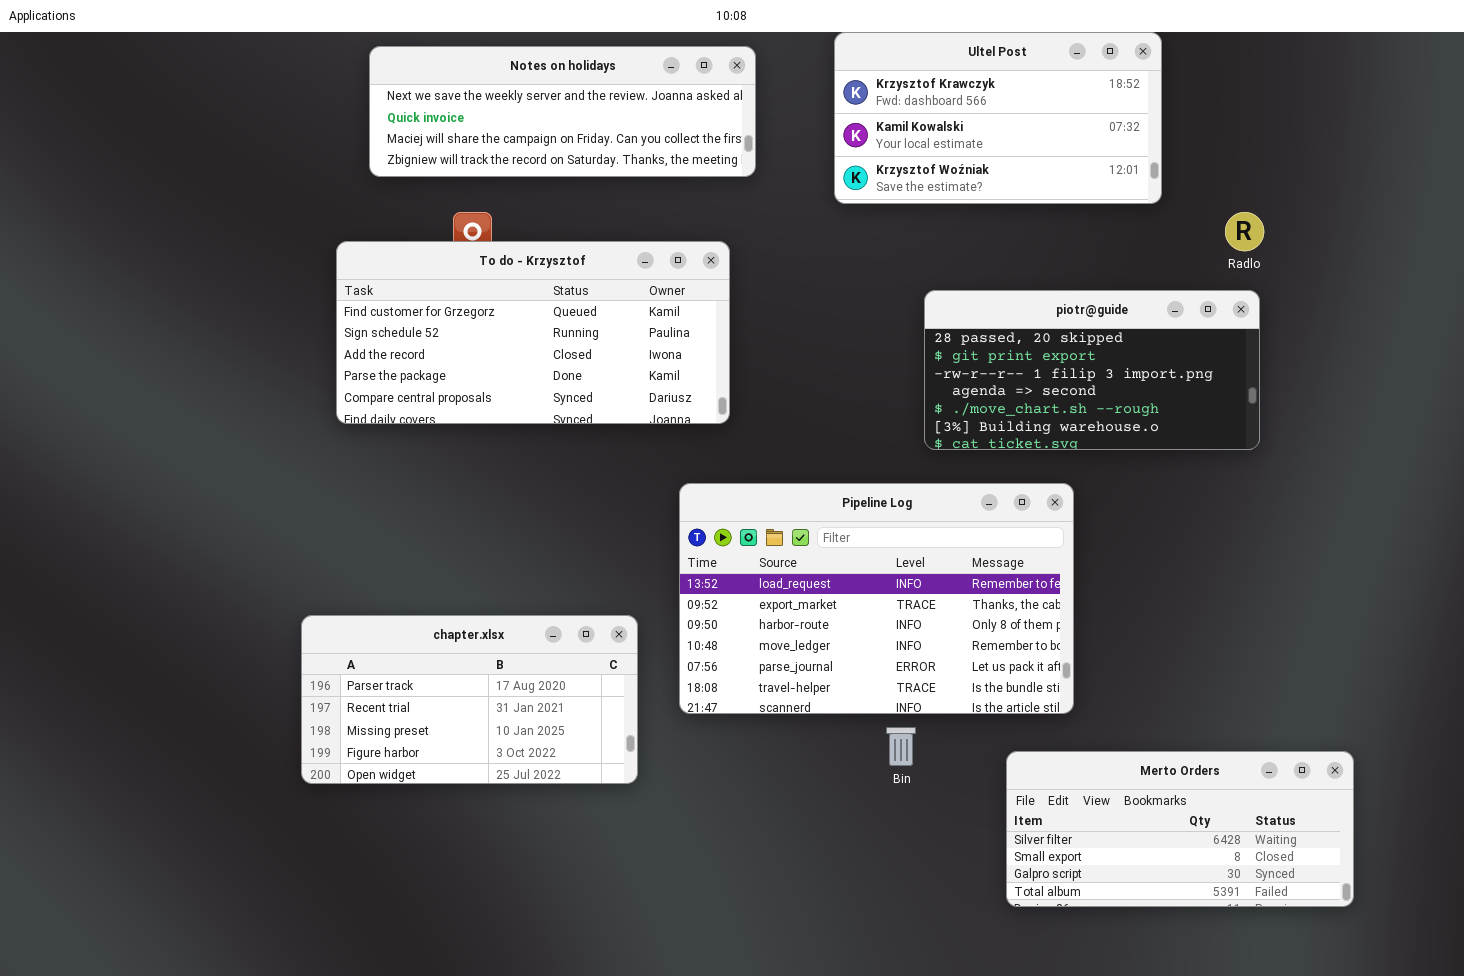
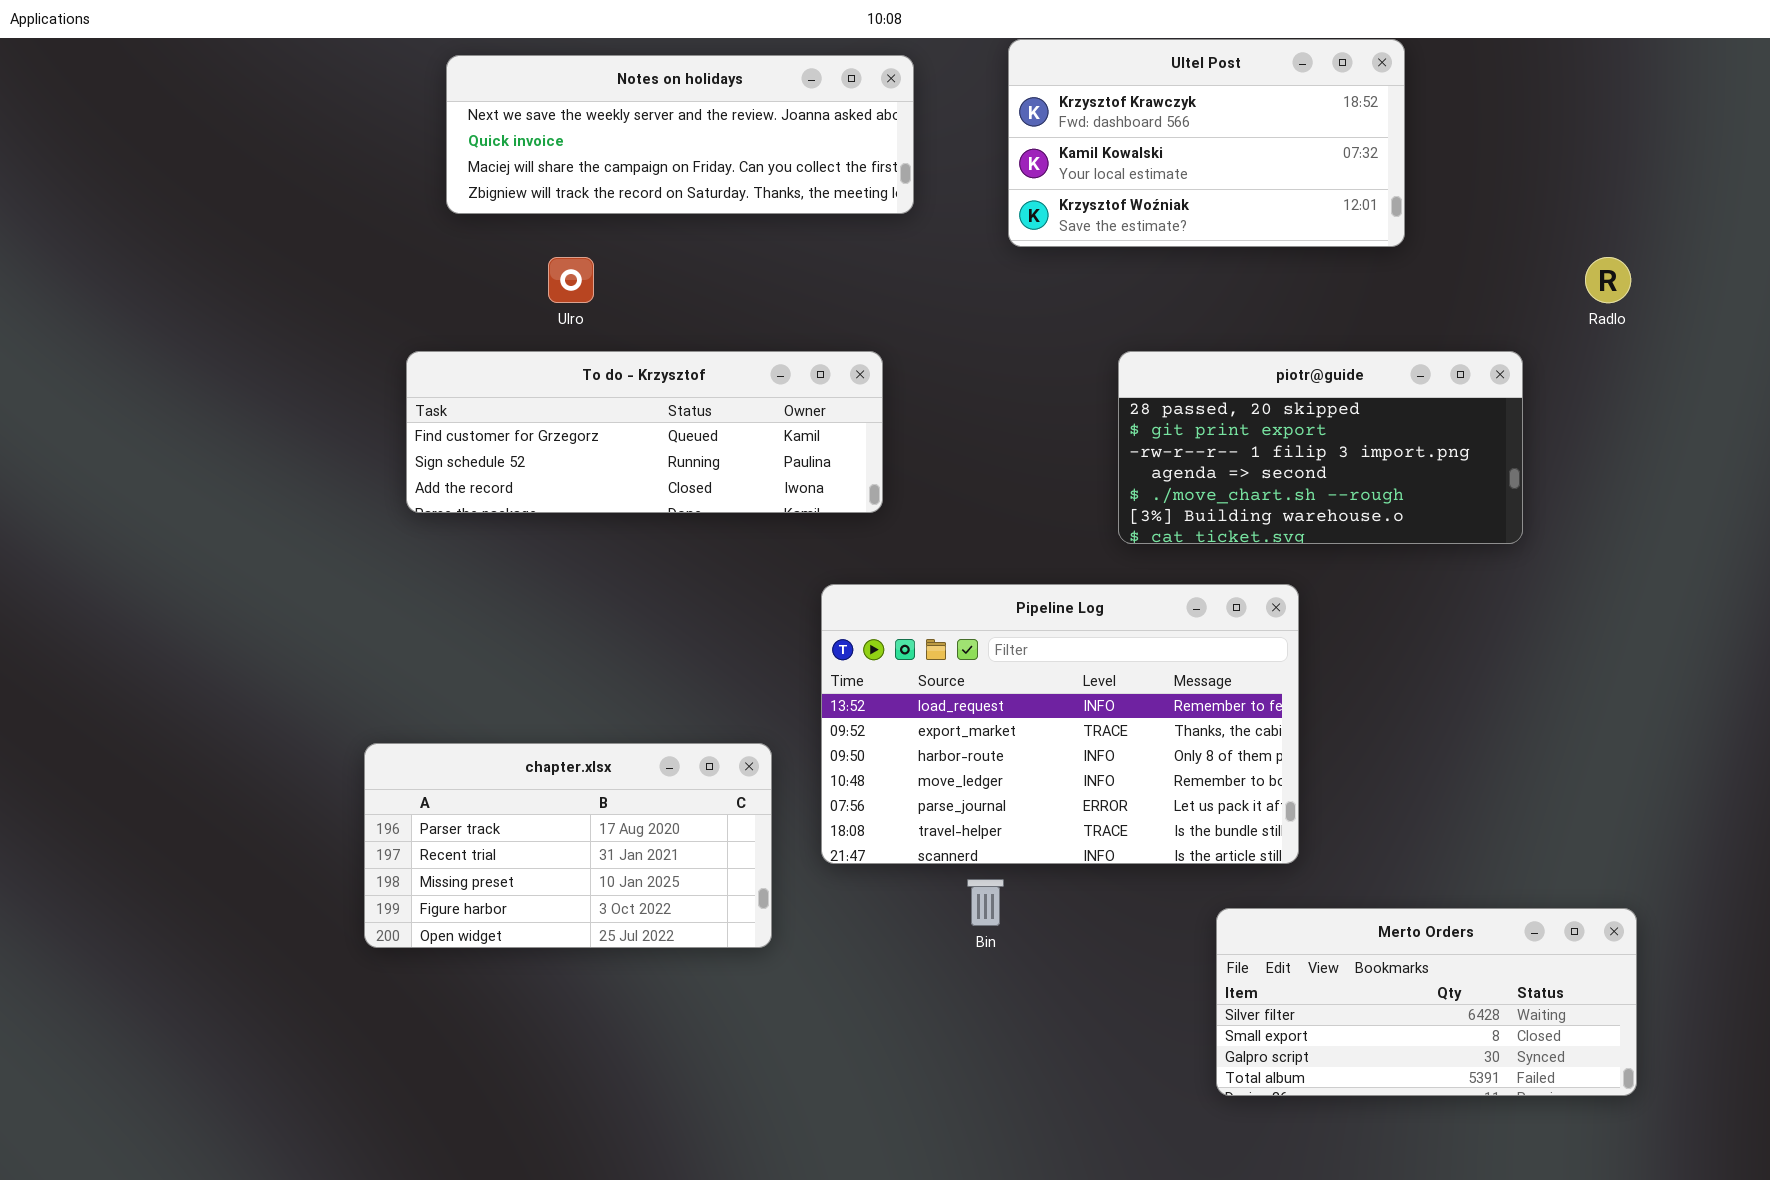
Radlo: [1225,212,1264,251] -> [1585,257,1631,303], moved
To do - Krzysztof: [336,241,730,424] -> [406,351,883,513], resized
Bin: [886,727,916,766] -> [967,879,1004,926], moved

